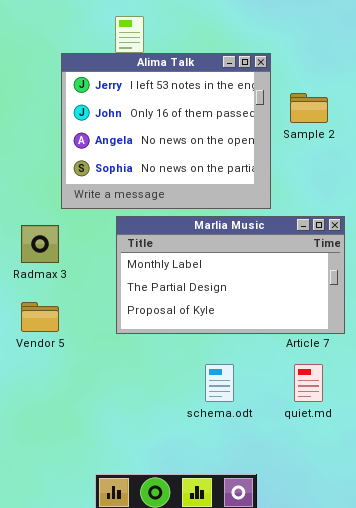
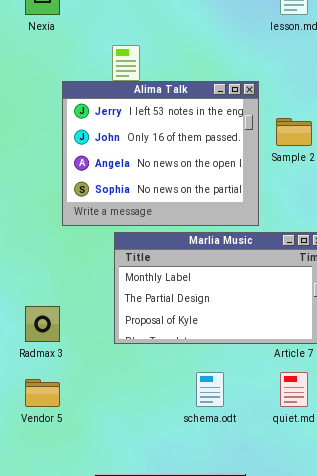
Radmax 3: [21,225,59,263] -> [25,306,60,342], moved
Vendor 5: [21,302,59,332] -> [25,379,60,407], moved

